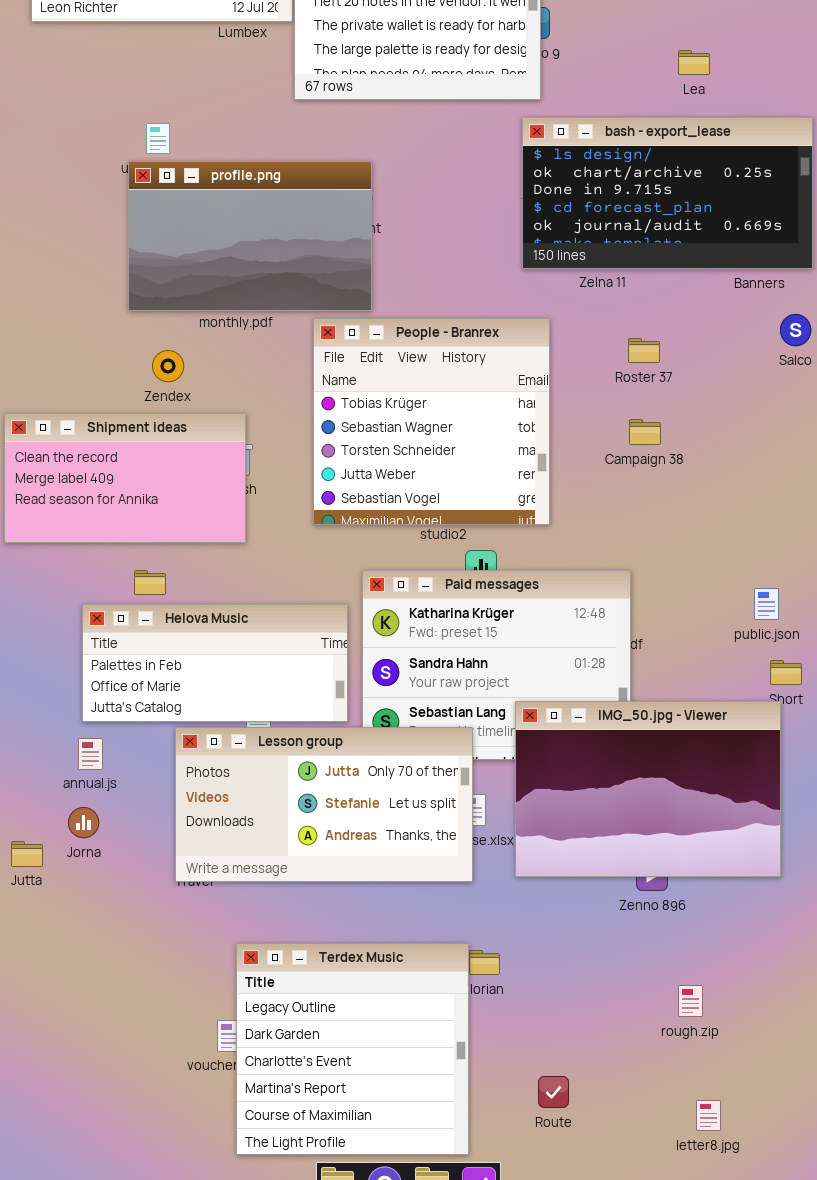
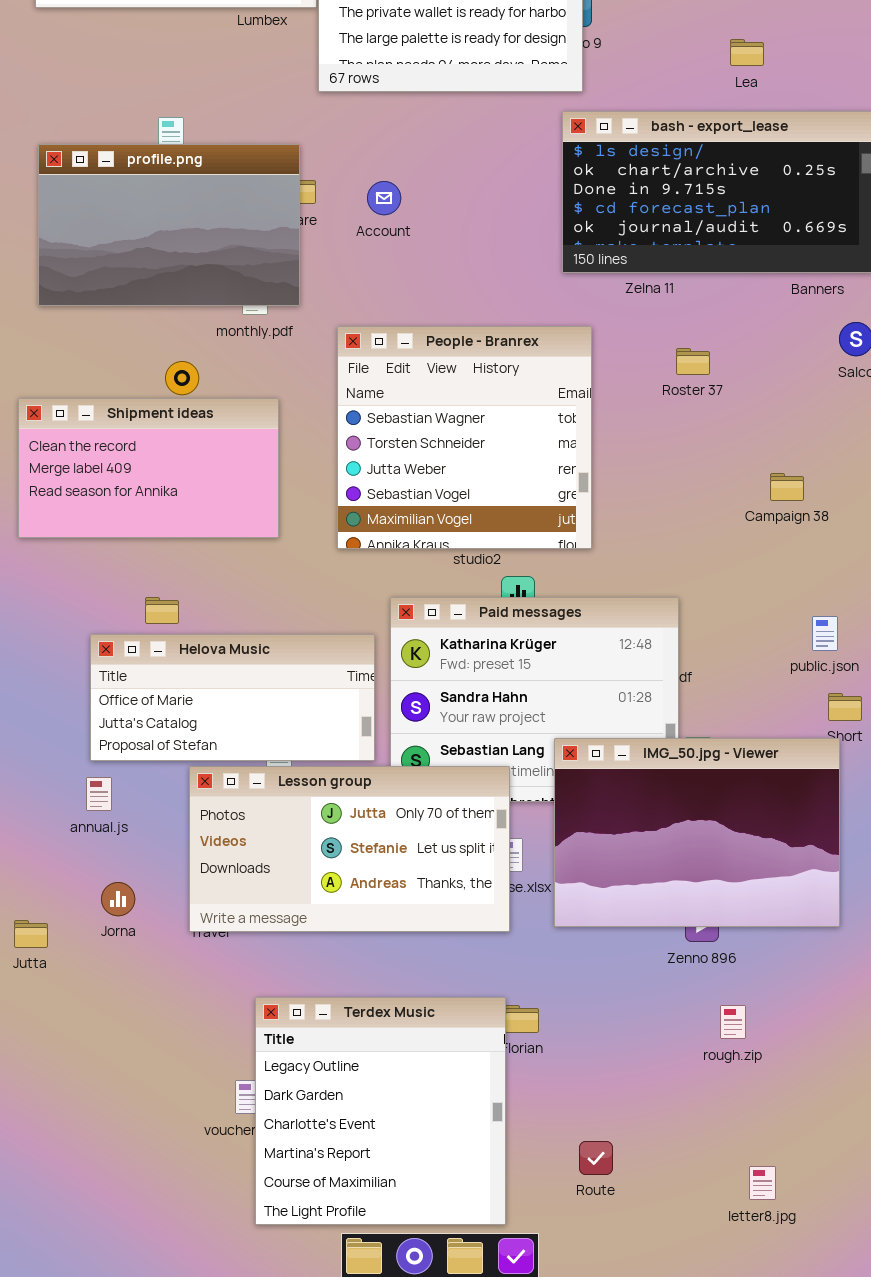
profile.png: [128,161,372,311] -> [38,144,300,306], moved
People - Branrex: [313,318,550,525] -> [337,326,592,549], scrolled down 1 row
Shipment ideas: [4,413,246,543] -> [18,398,279,538], moved
Campaign 38: [629,419,661,445] -> [770,473,804,501], moved
Helova Music: [82,604,348,722] -> [90,634,375,761], scrolled down 1 row
Jorna: [68,807,99,838] -> [101,882,135,916], moved
Jutta: [11,841,43,867] -> [14,920,48,948], moved
rough.zip: [678,985,703,1017] -> [720,1005,746,1039], moved

